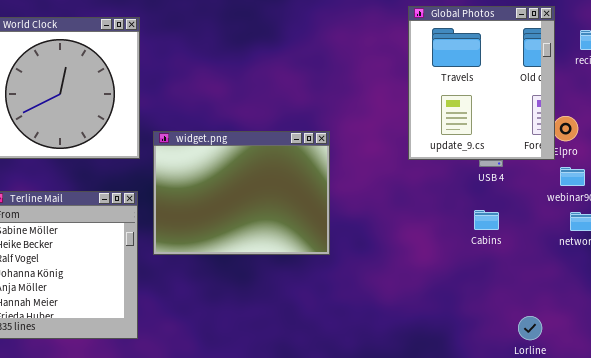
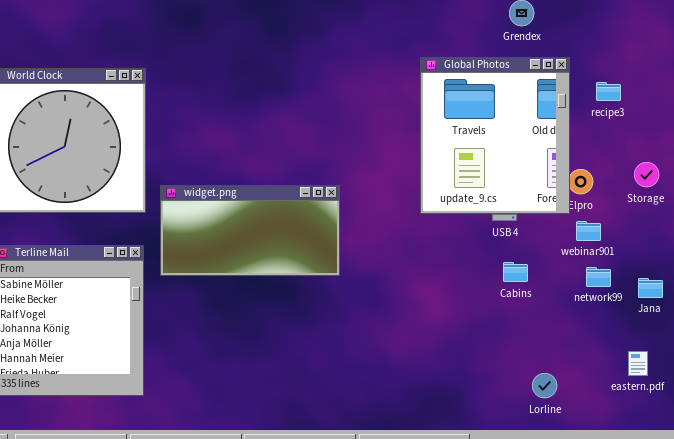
widget.png: [153,131,330,255] -> [160,185,340,276], resized
Cabins: [474,210,499,230] -> [503,262,528,282], moved

